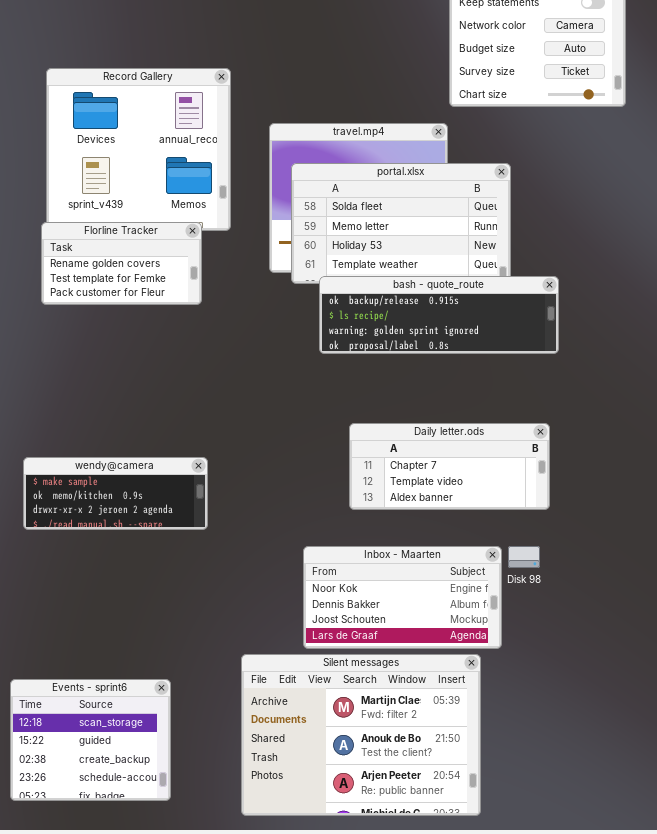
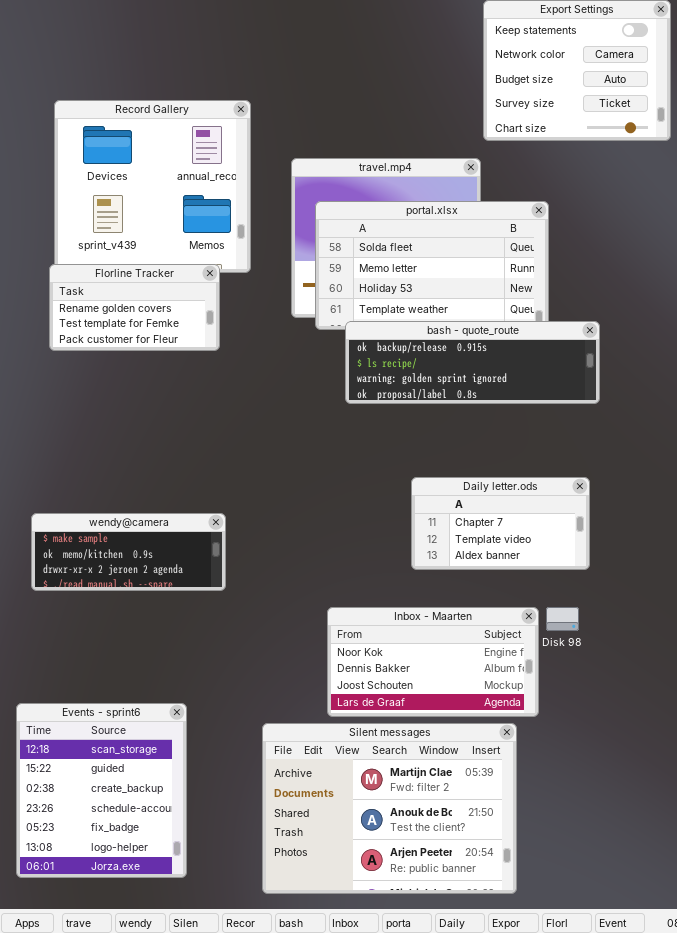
Daily letter.ods: [349,423,550,510] -> [411,477,590,570], resized
Events - sprint6: [10,679,171,801] -> [16,703,187,878], resized

